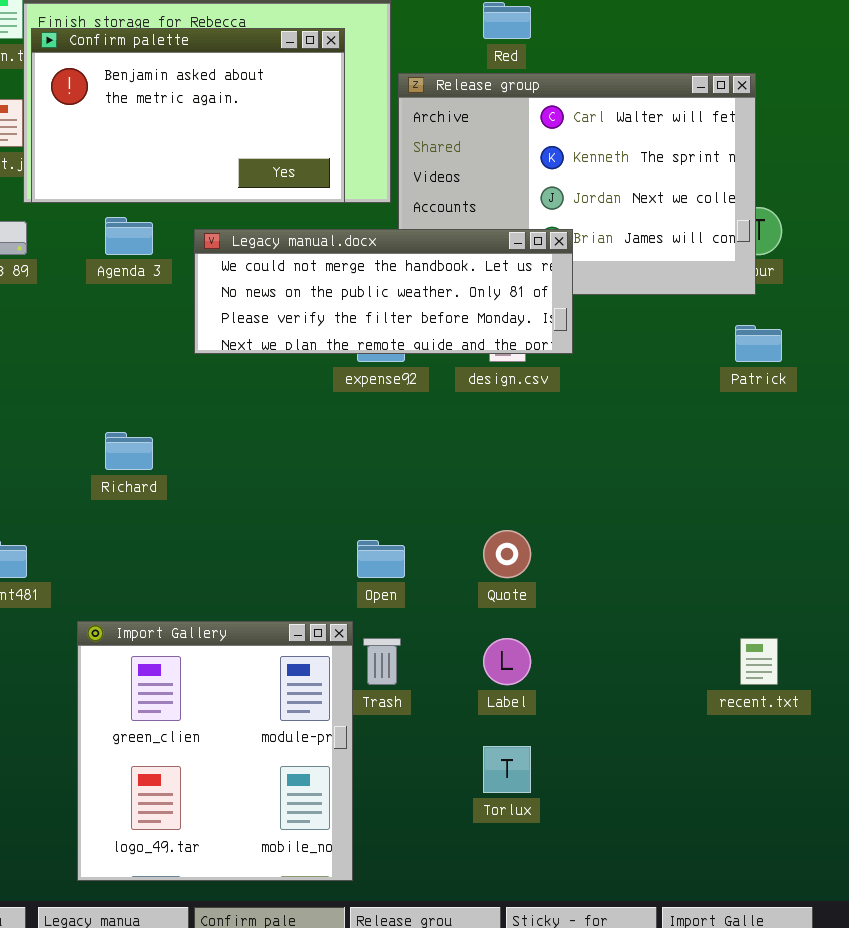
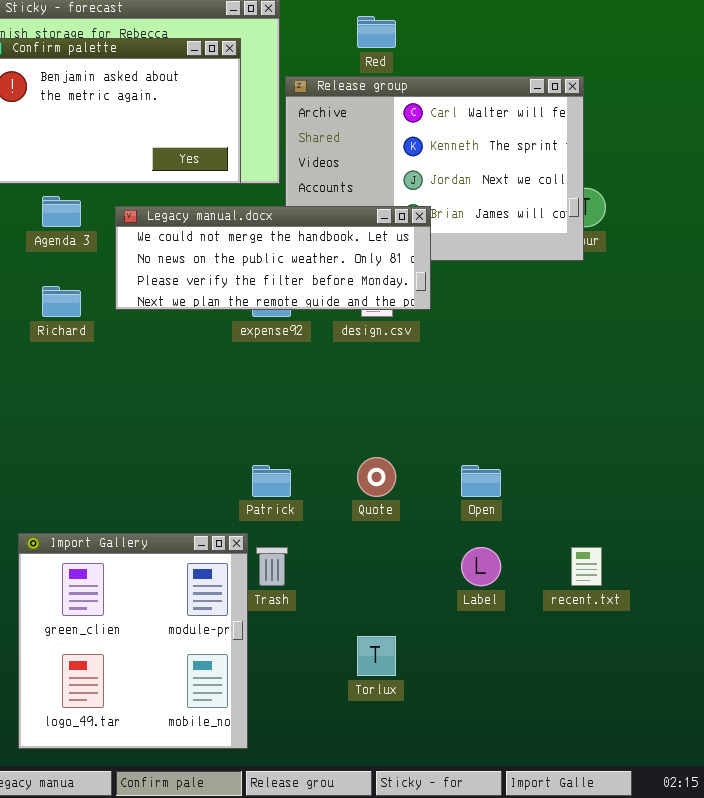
Patrick: [735,325,782,362] -> [252,465,291,497], moved
Richard: [105,432,153,470] -> [42,286,81,317], moved
Open: [357,540,405,578] -> [461,465,501,497], moved
Label: [483,638,531,685] -> [461,547,501,586], moved

